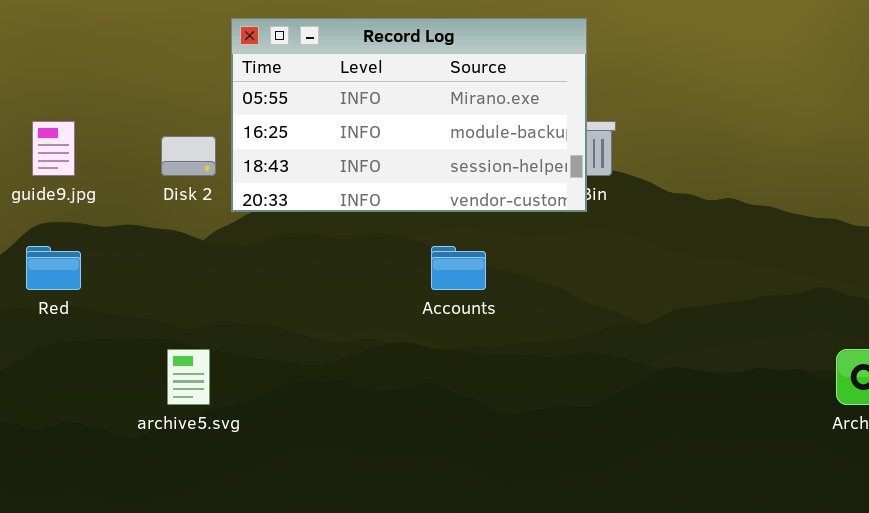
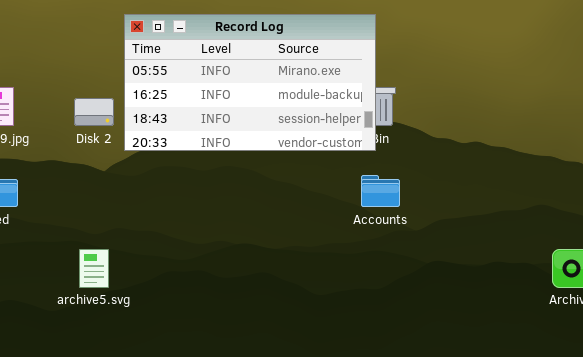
Accounts: [431,246,486,290] -> [361,175,400,207], moved

